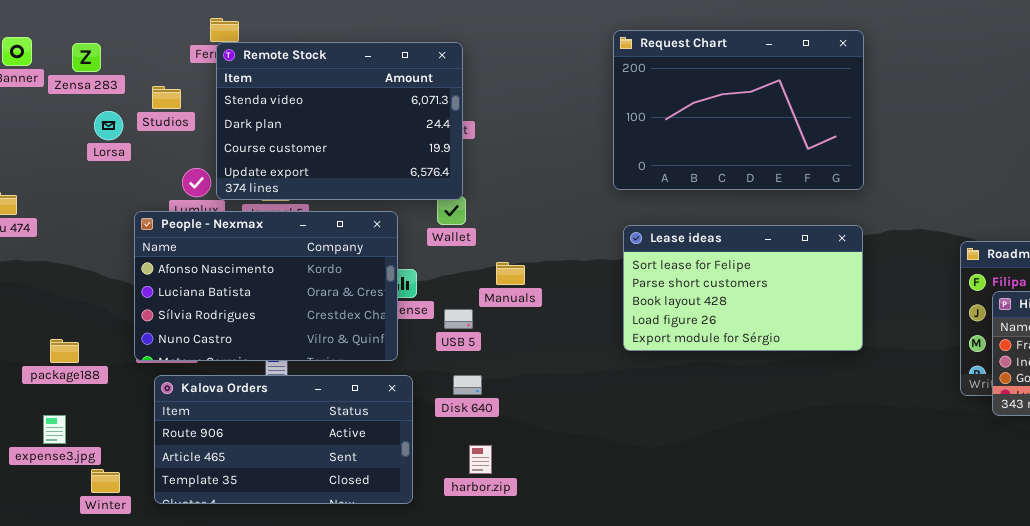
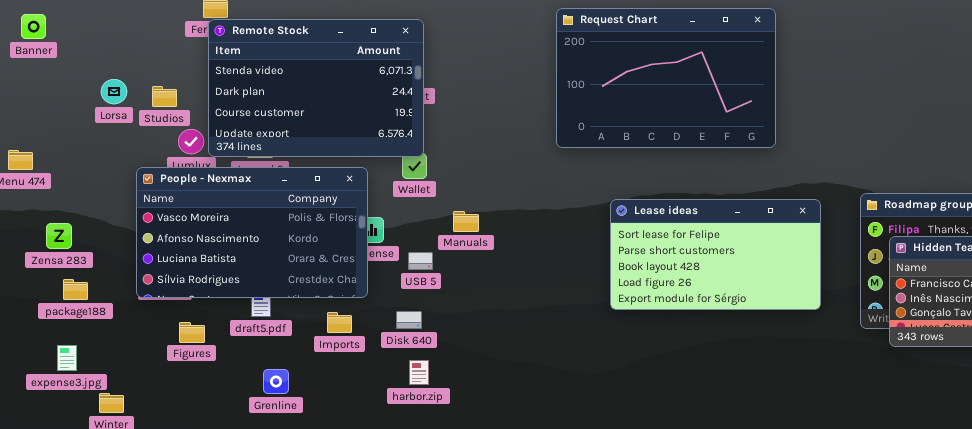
Zensa 283: [72,43,101,72] -> [46,223,72,249], moved
Studios: [152,86,181,109] -> [152,86,177,107], moved
People - Nexmax: [134,211,398,361] -> [136,167,368,298], scrolled up 1 row
Lease ideas: [623,225,863,351] -> [610,199,821,310], moved
Disk 640: [453,375,482,395] -> [396,311,422,329], moved
Kalova Orders: [154,375,413,504] -> none, closed
harbor.zip: [469,445,492,474] -> [409,360,429,385], moved

